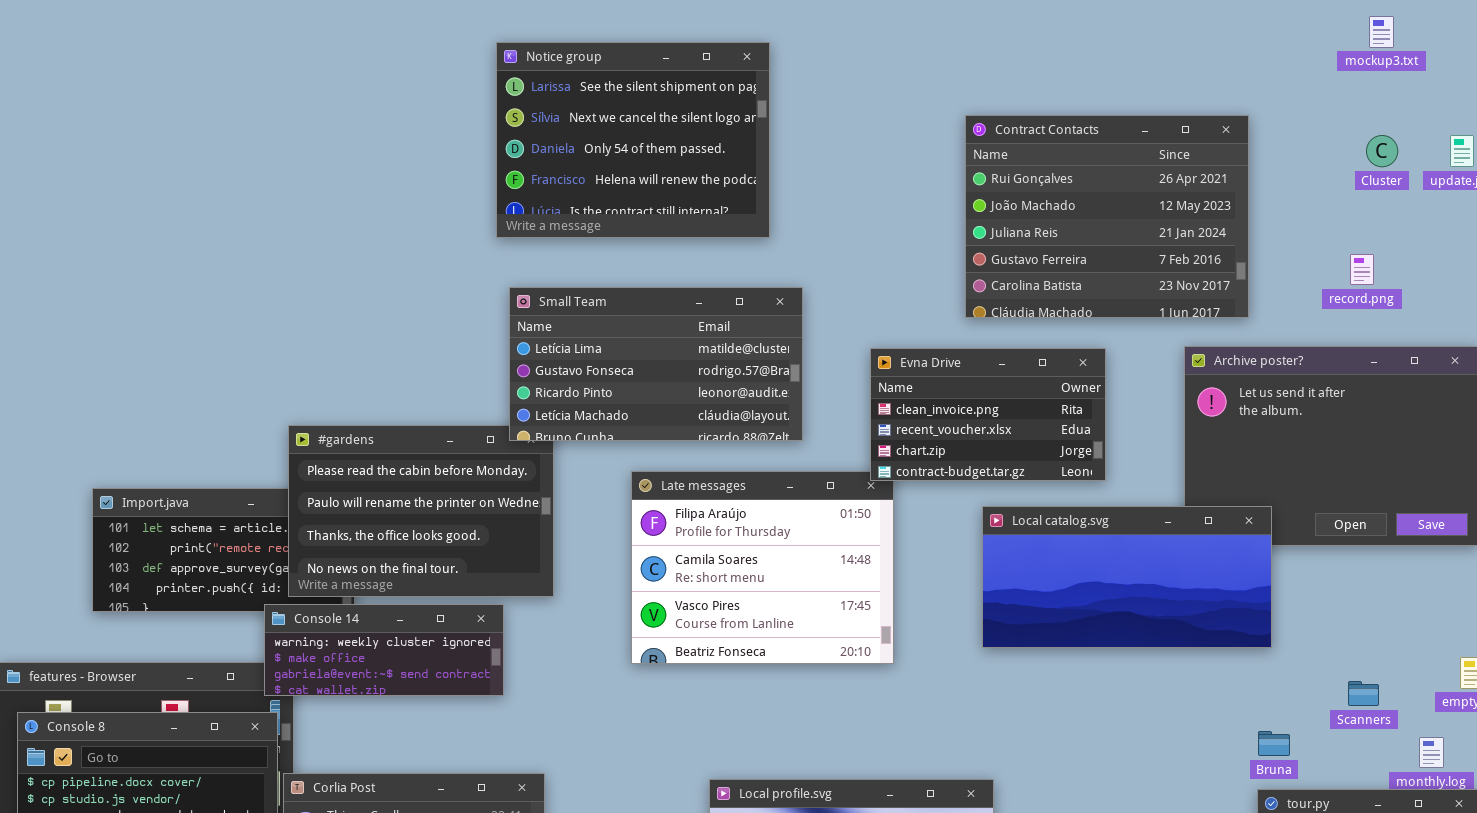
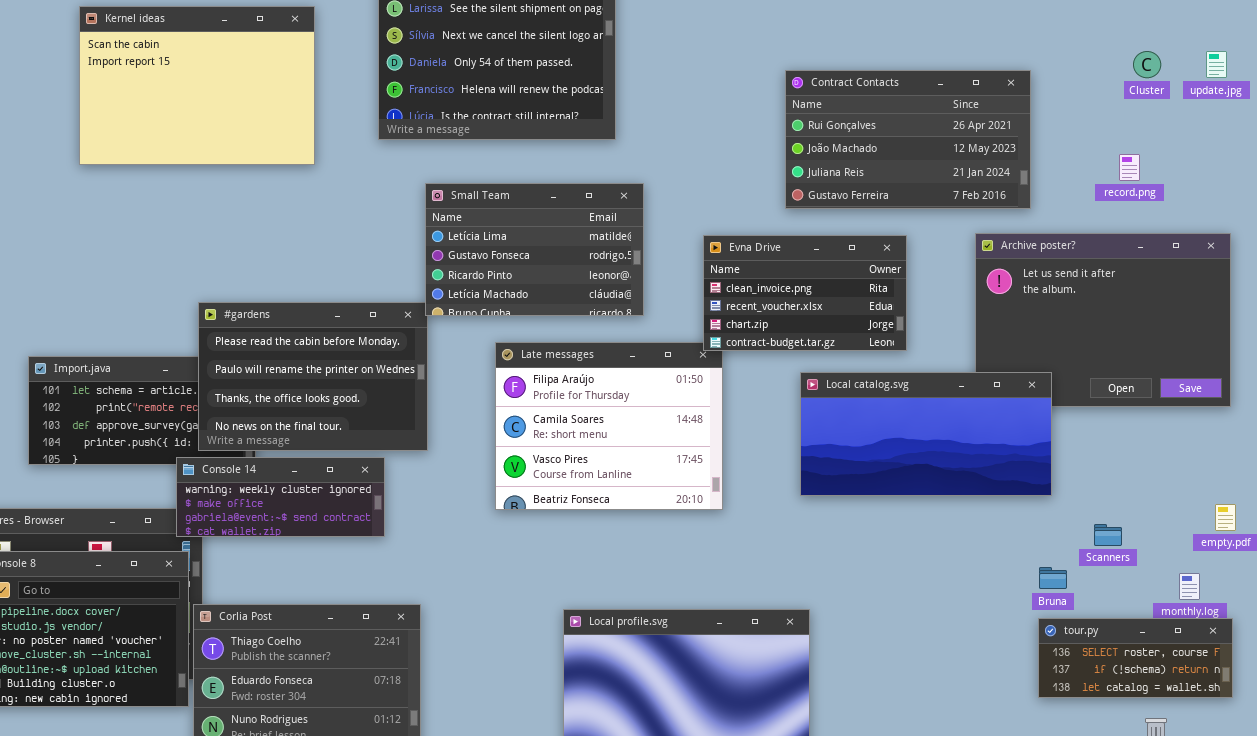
Kernel ideas: none -> [79,6,315,165], opened
Contract Contacts: [965,115,1249,318] -> [785,70,1031,209], resized
Small Team: [509,287,803,441] -> [425,183,644,316], resized
Scanners: [1348,681,1379,706] -> [1094,524,1122,546], moved

